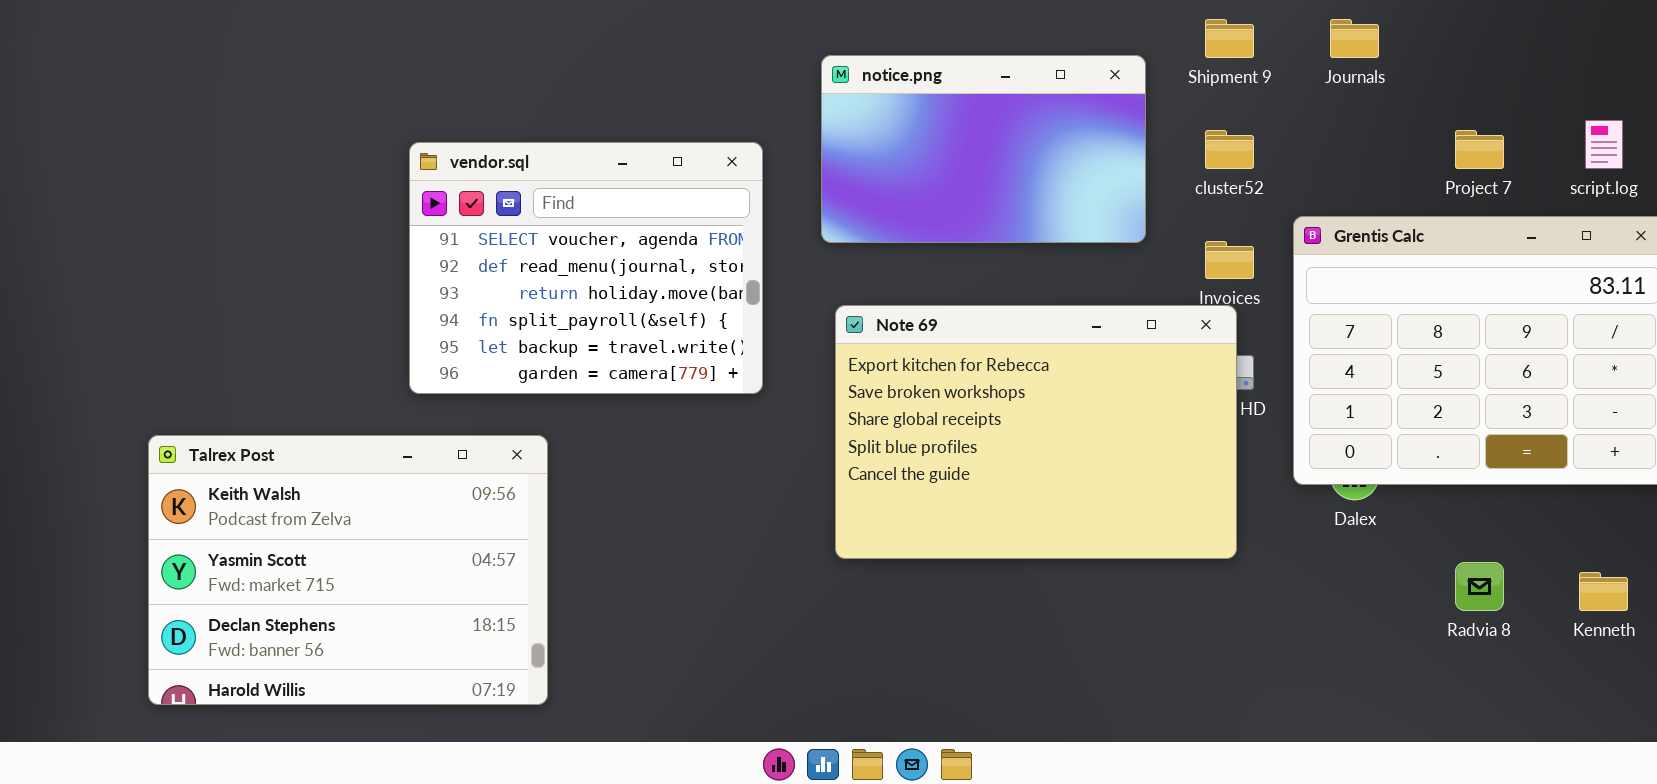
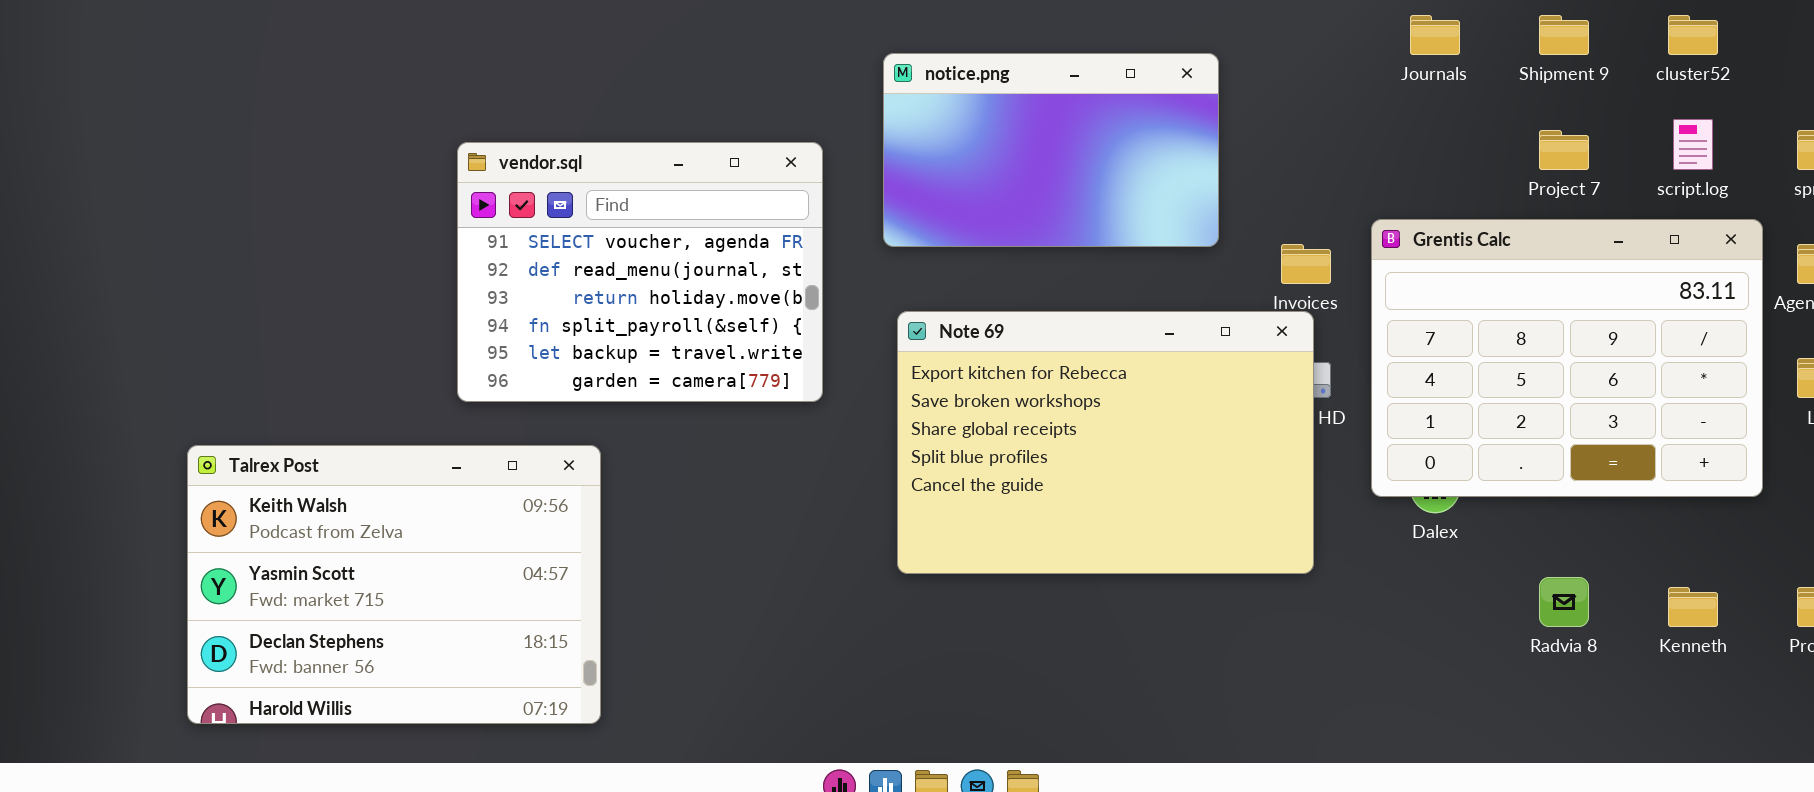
Shipment 9: [1205,19,1254,58] -> [1539,15,1589,55], moved
cluster52: [1205,130,1254,169] -> [1668,15,1718,55], moved

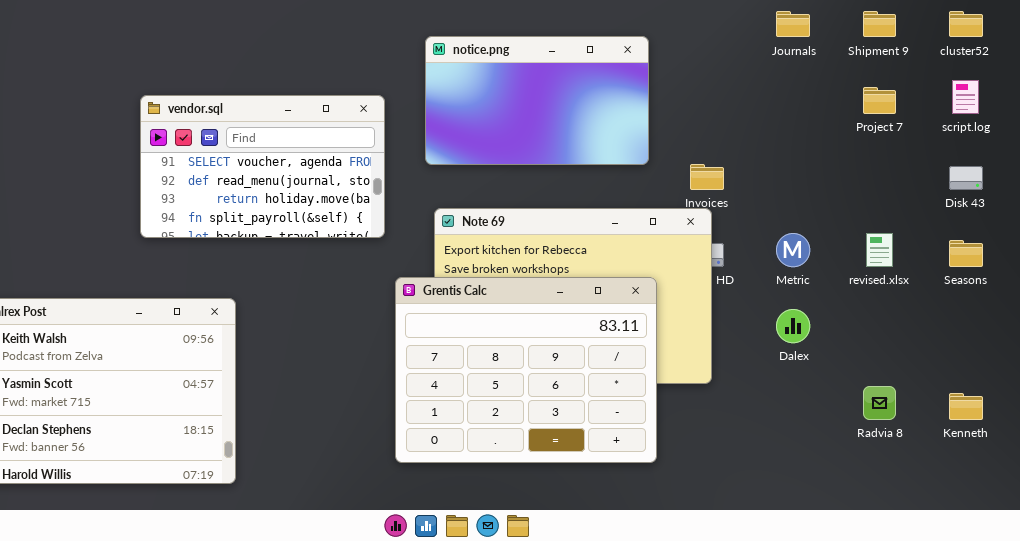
vendor.sql: [457,142,823,402] -> [140,95,385,238], resized
Grentis Calc: [1371,219,1763,497] -> [395,277,657,463], moved

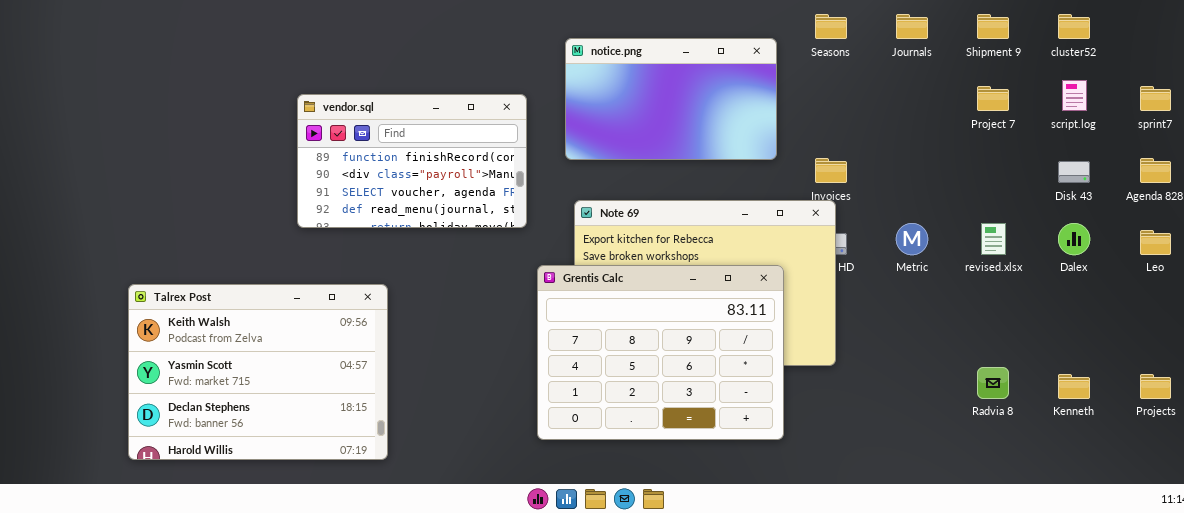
vendor.sql: [140,95,385,238] -> [297,94,527,228], scrolled up 2 rows
Seasons: [949,240,983,267] -> [815,14,847,39], moved
Dalex: [776,309,810,343] -> [1058,223,1090,255], moved

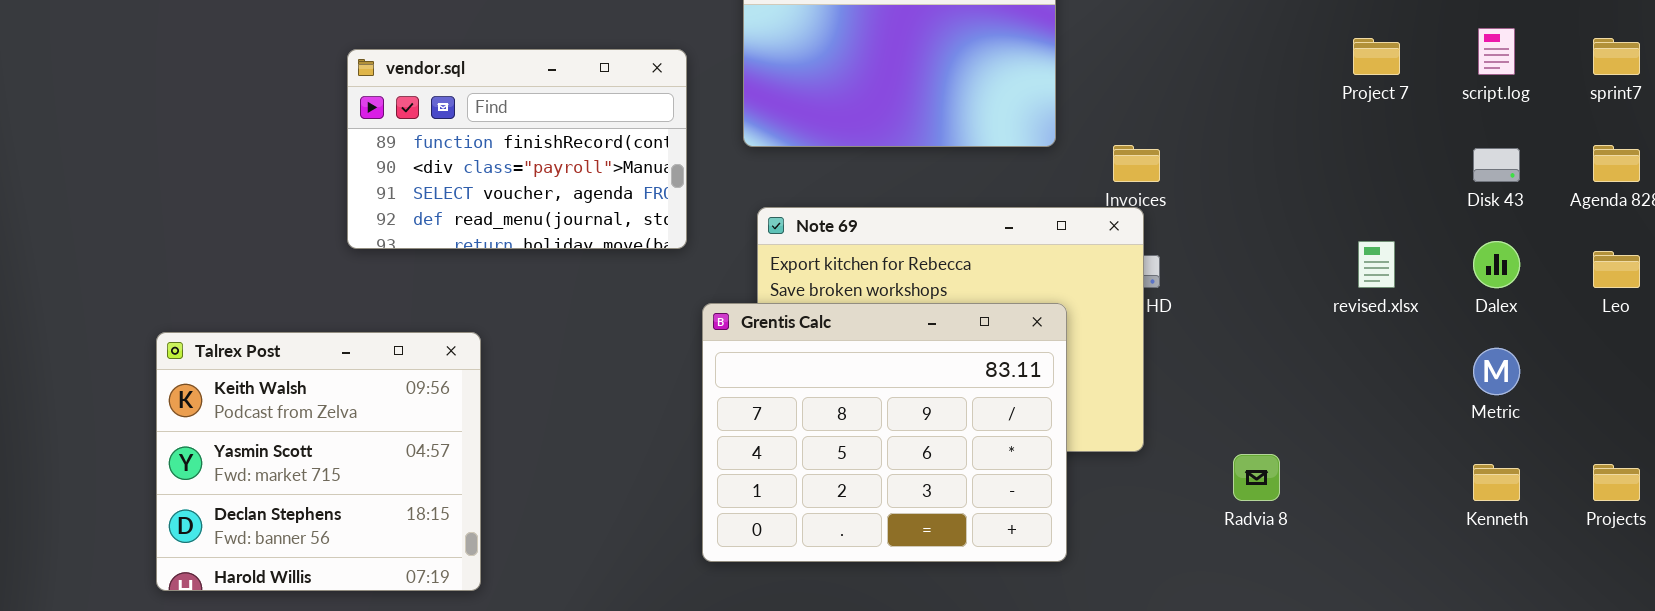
Metric: [896,223,928,255] -> [1473,348,1520,395], moved
Talrex Post: [128,284,388,460] -> [156,332,481,591], resized
Radvia 8: [977,367,1009,399] -> [1233,454,1280,501], moved

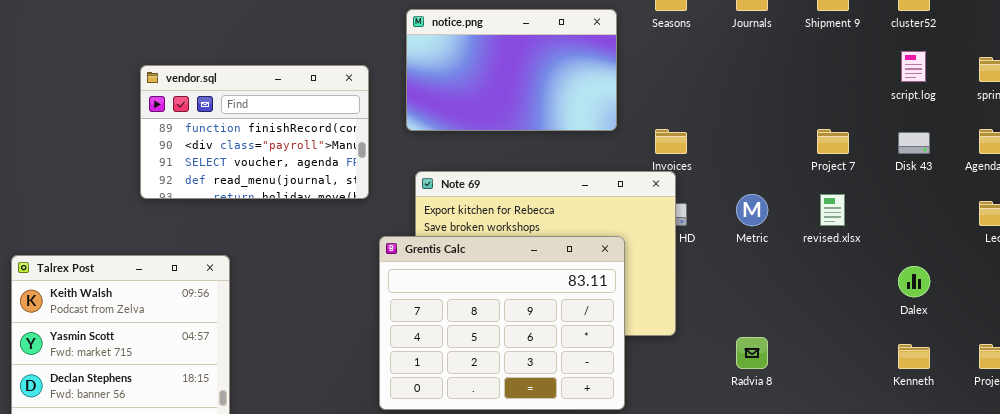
Project 7: [1353,38,1400,75] -> [817,129,849,154], moved
Dalex: [1473,241,1520,288] -> [898,266,930,297], moved
Metric: [1473,348,1520,395] -> [736,194,768,226], moved

